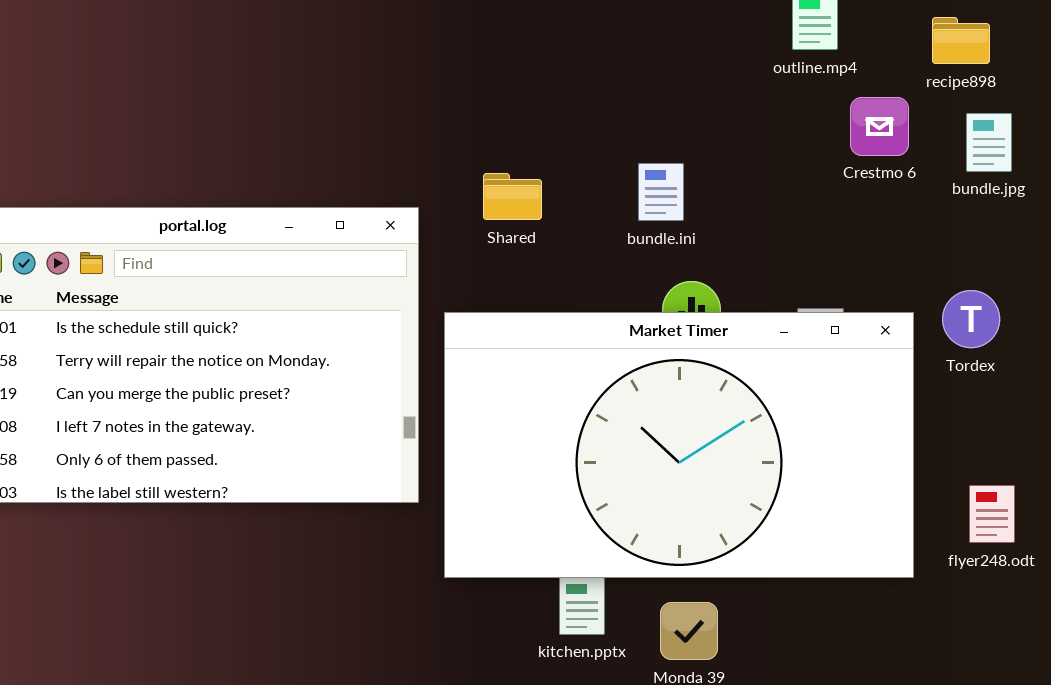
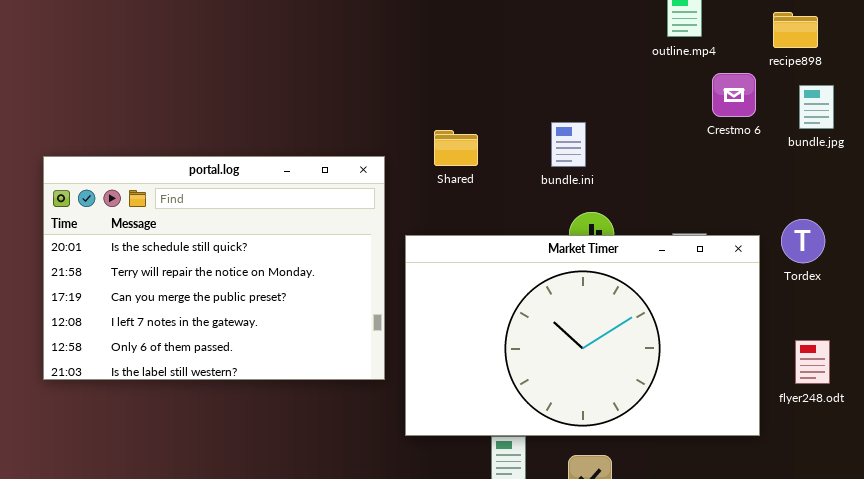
flyer248.odt: [969,485,1015,543] -> [795,340,830,384], moved

